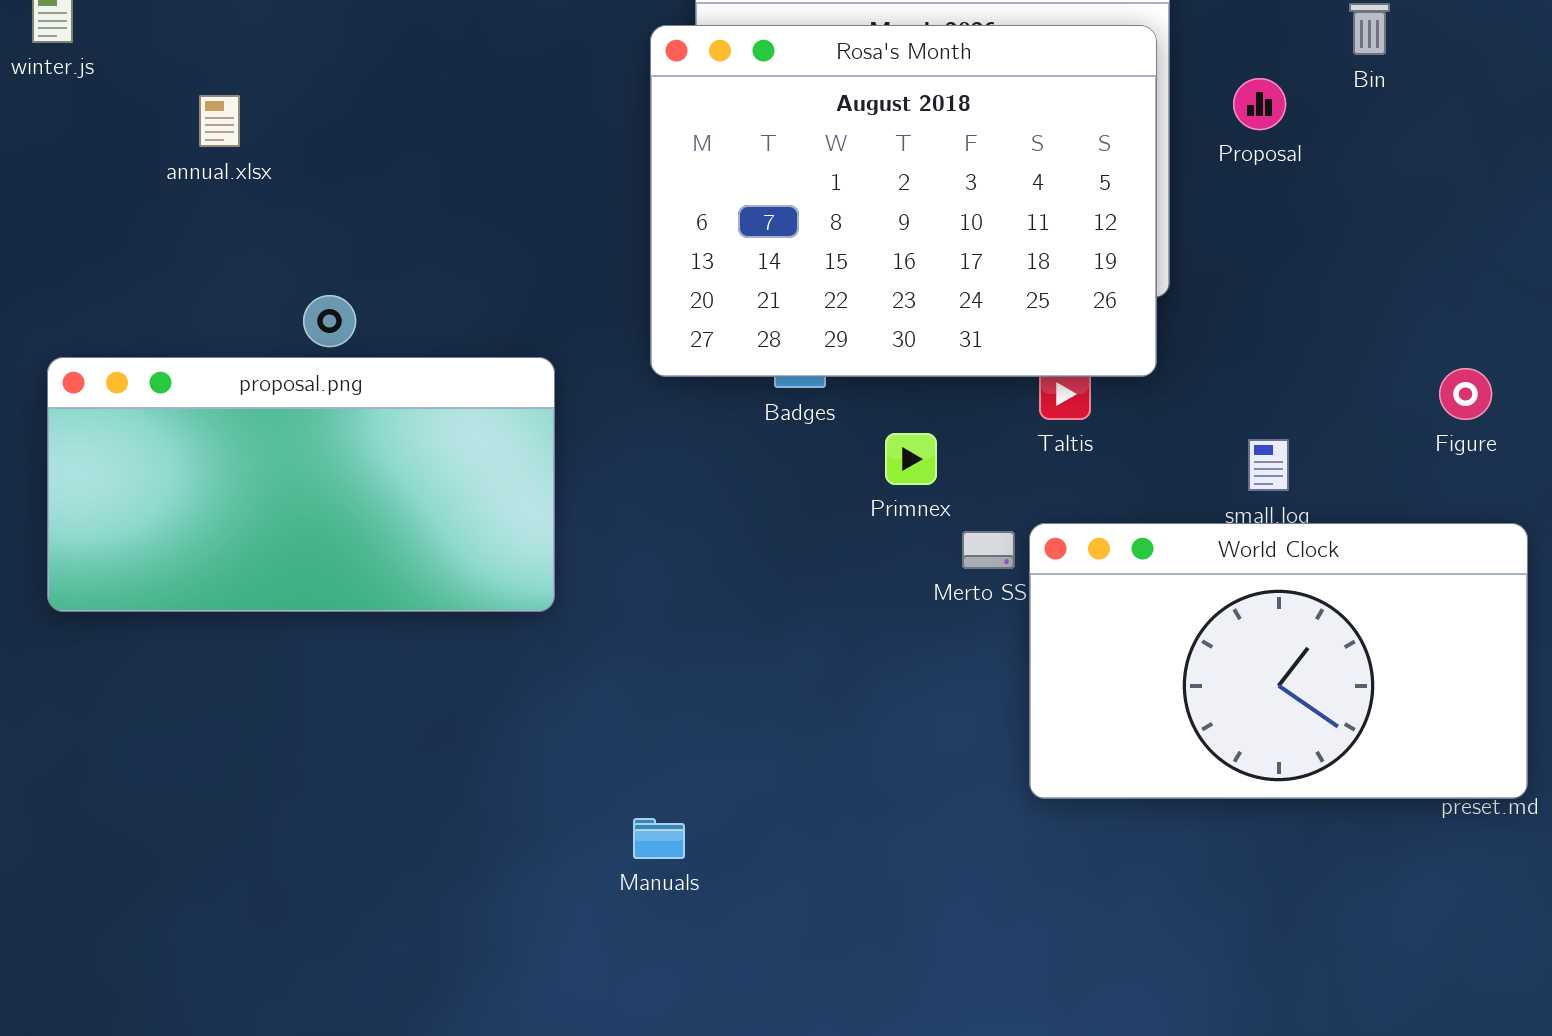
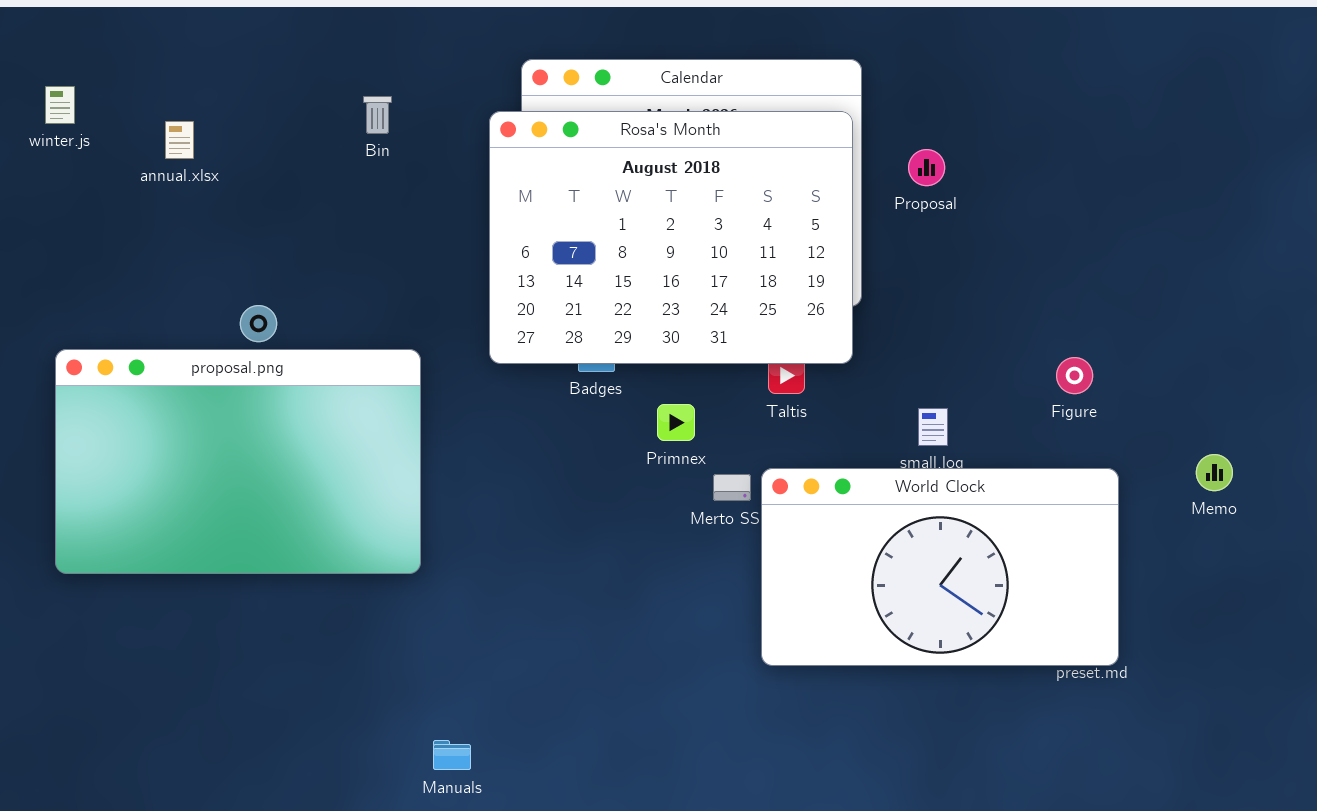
Bin: [1349,3,1390,55] -> [363,96,392,134], moved
annual.xlsx: [199,95,240,147] -> [165,121,194,159], moved
proposal.png: [47,357,555,612] -> [55,349,421,574], resized
Manuals: [633,818,685,859] -> [433,740,471,770], moved

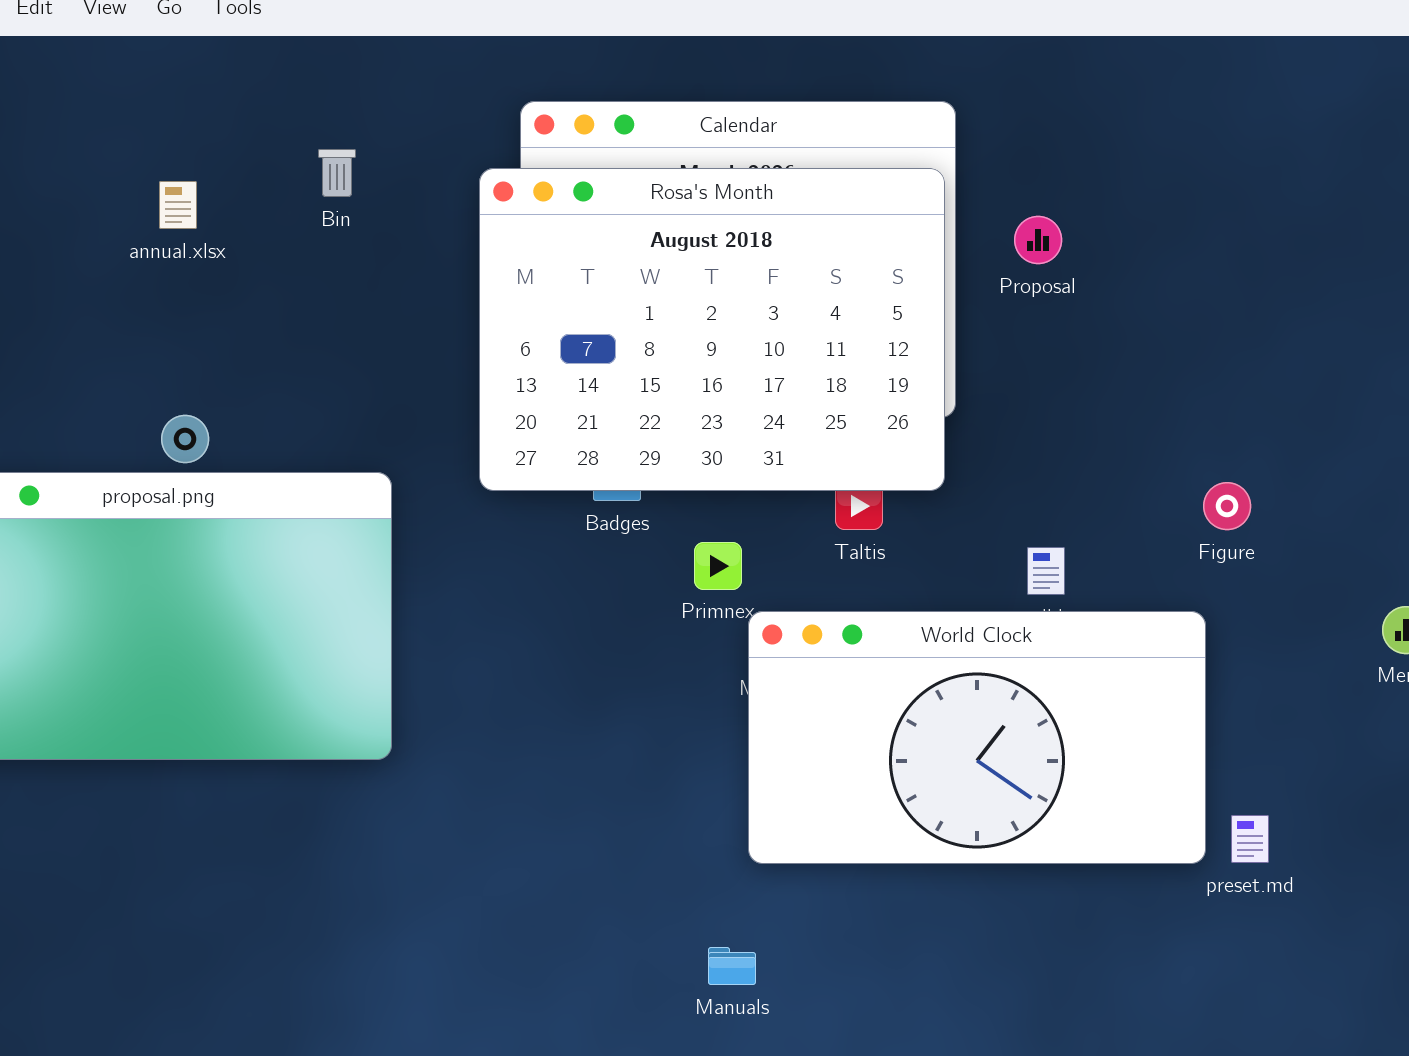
annual.xlsx: [165,121,194,159] -> [159,181,197,229], moved
World Clock: [761,468,1119,666] -> [748,611,1206,864], moved
Manuals: [433,740,471,770] -> [708,947,756,985], moved

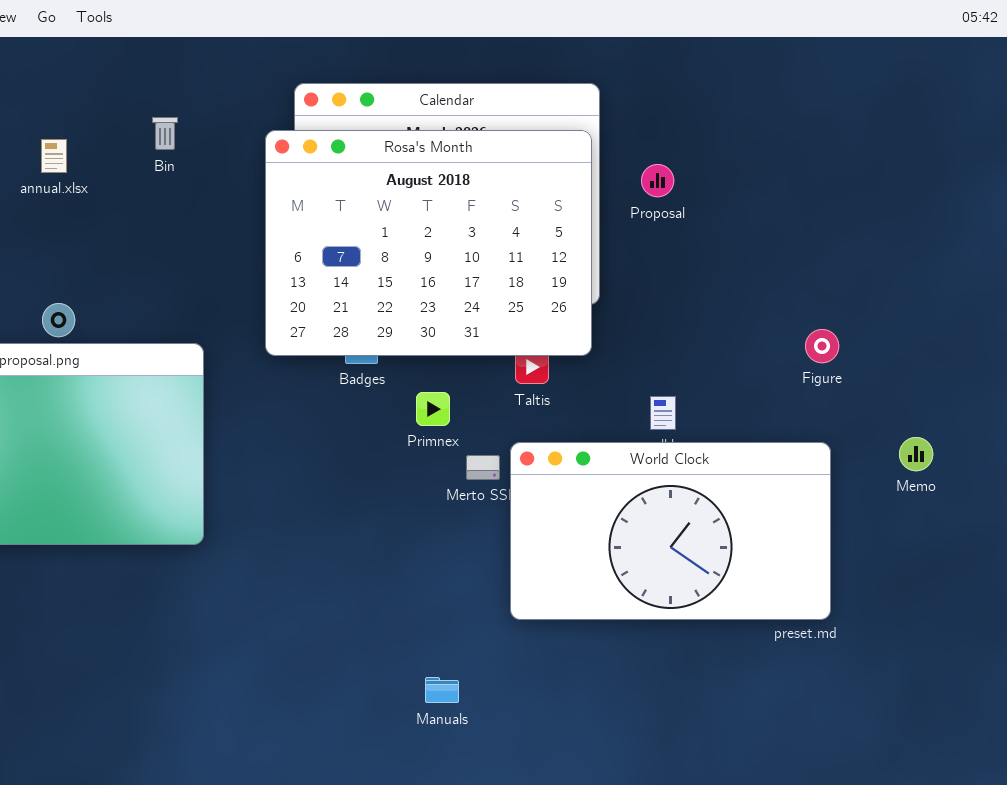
Figure: [1203,482,1251,530] -> [805,329,839,363], moved
World Clock: [748,611,1206,864] -> [510,442,831,620], moved

